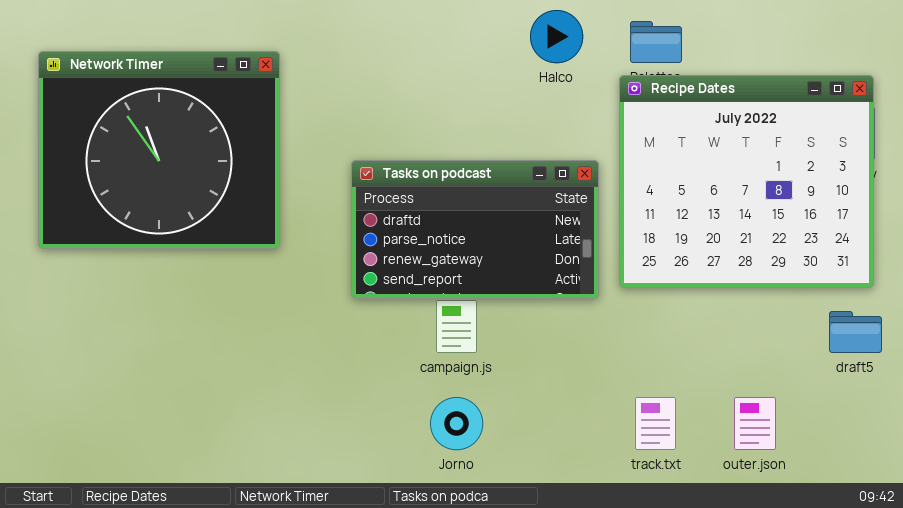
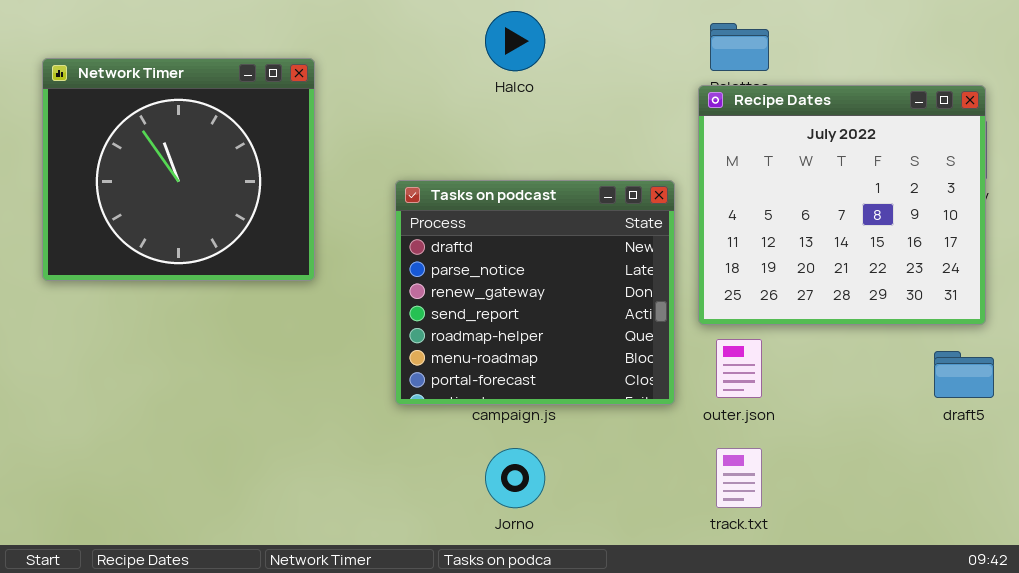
Halco: [530,10,583,63] -> [485,11,545,71], moved
Tasks on podcast: [351,160,599,299] -> [395,180,675,405], resized
outer.json: [734,397,776,450] -> [716,339,762,398], moved

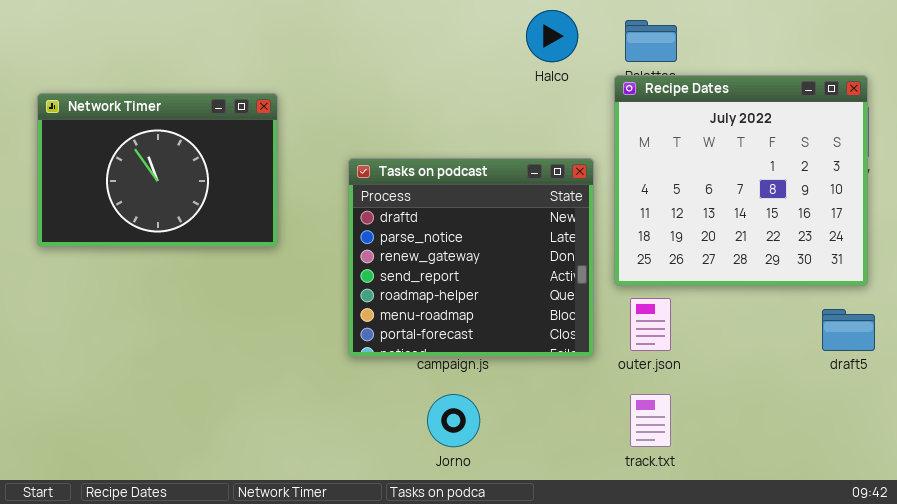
Halco: [485,11,545,71] -> [526,10,578,62], moved
Network Timer: [42,58,315,281] -> [37,93,278,247], resized

